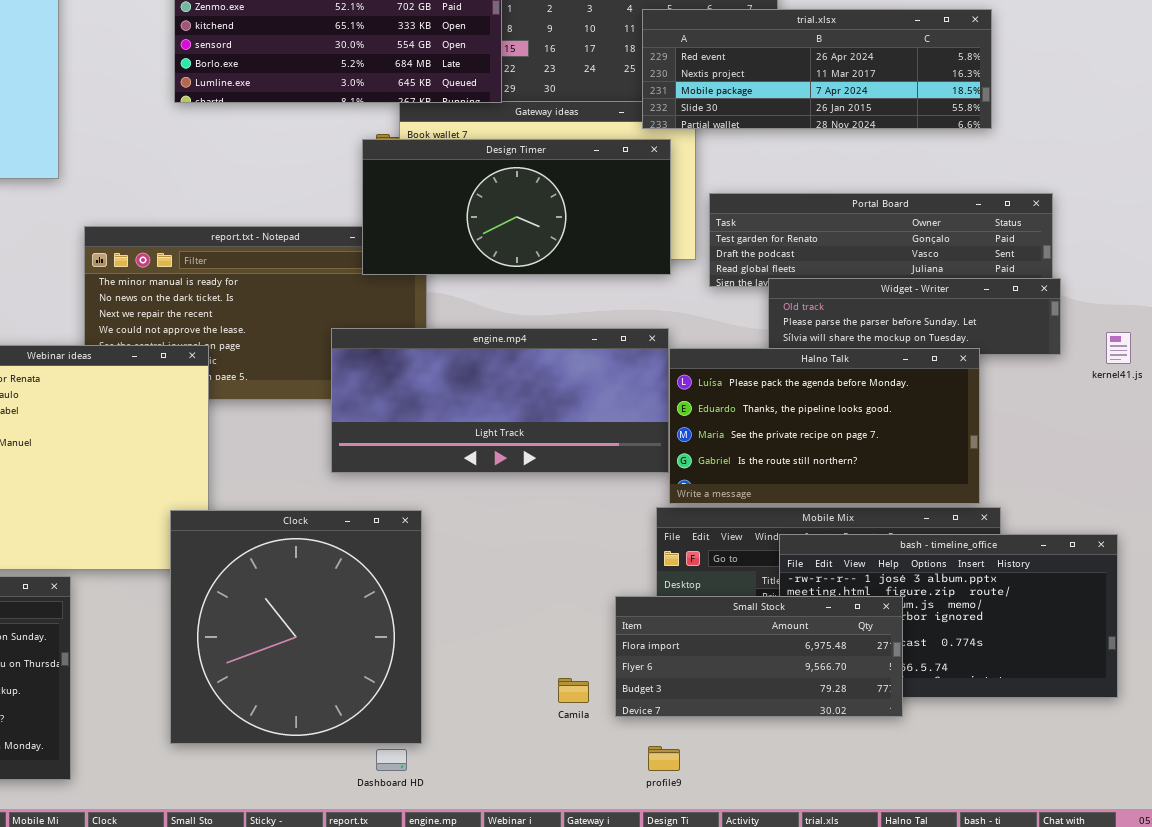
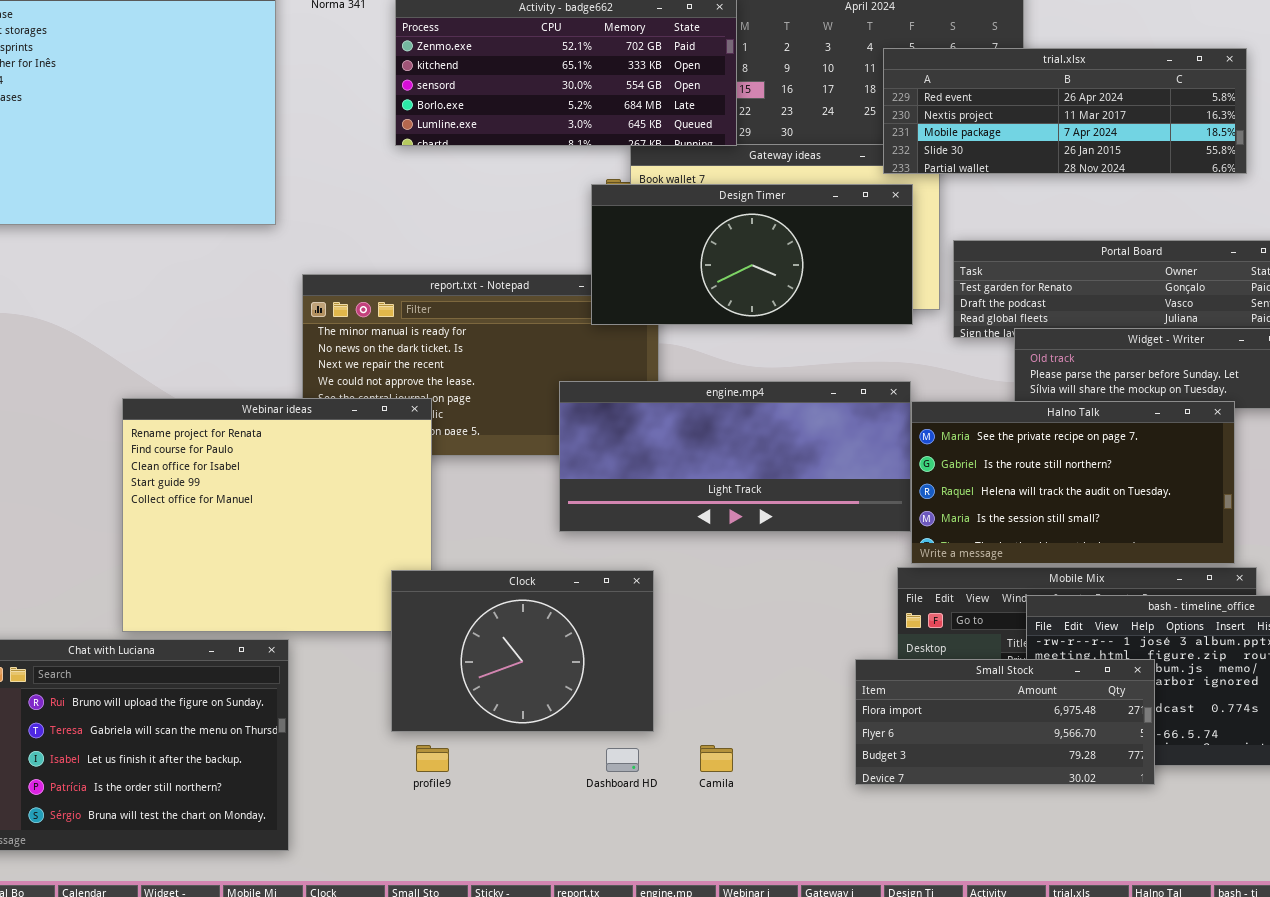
Halno Talk: [669,348,980,504] -> [911,401,1235,564], scrolled down 2 rows
Clock: [170,510,422,744] -> [391,570,654,732], resized
Camila: [558,678,589,703] -> [700,745,733,772], moved
profile9: [648,746,680,771] -> [416,745,449,772], moved
Dashboard HD: [376,749,407,771] -> [606,748,639,772], moved

